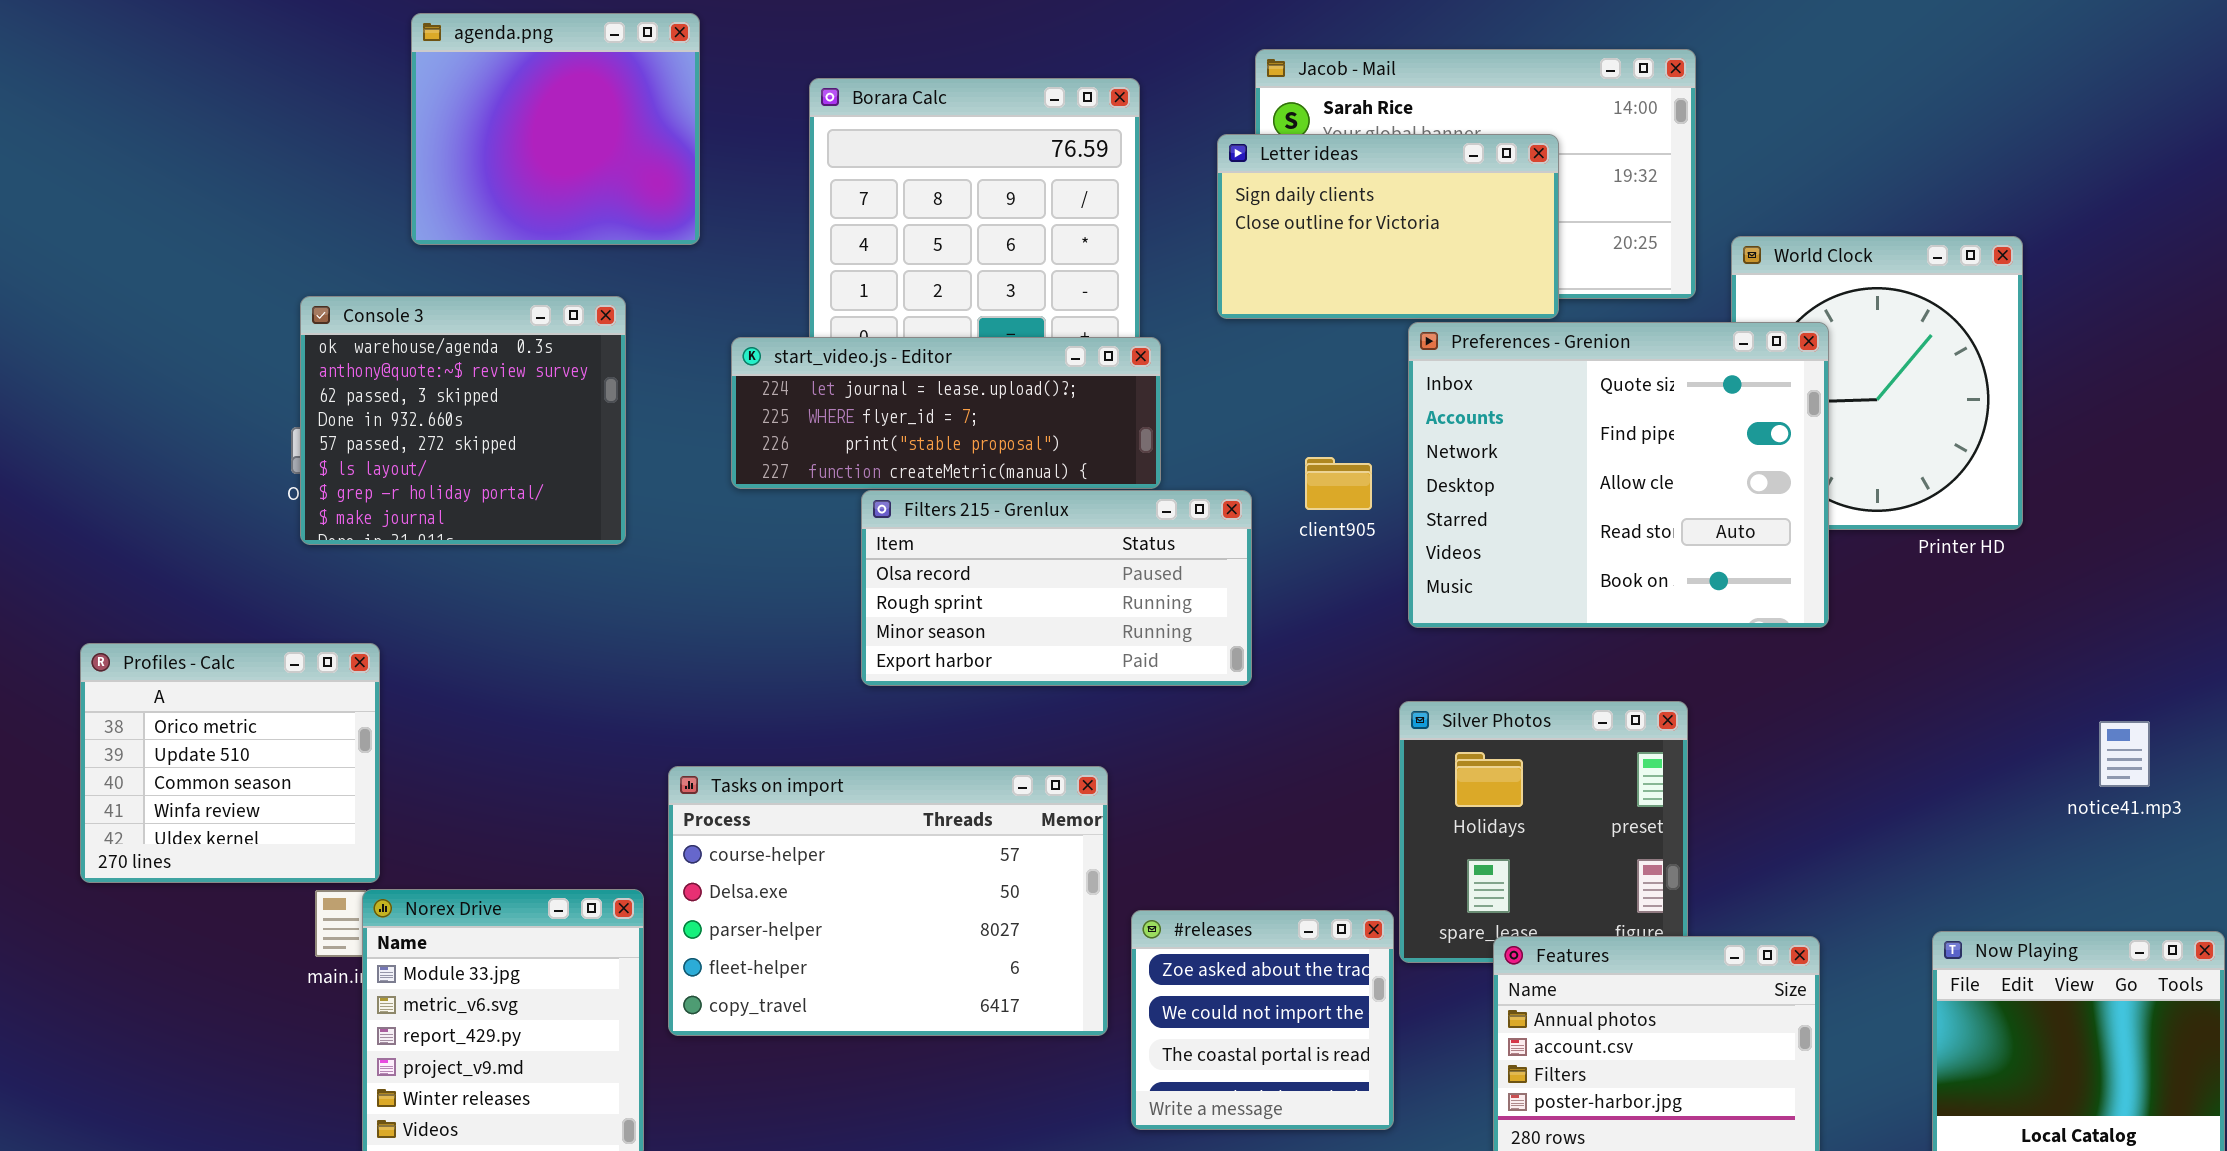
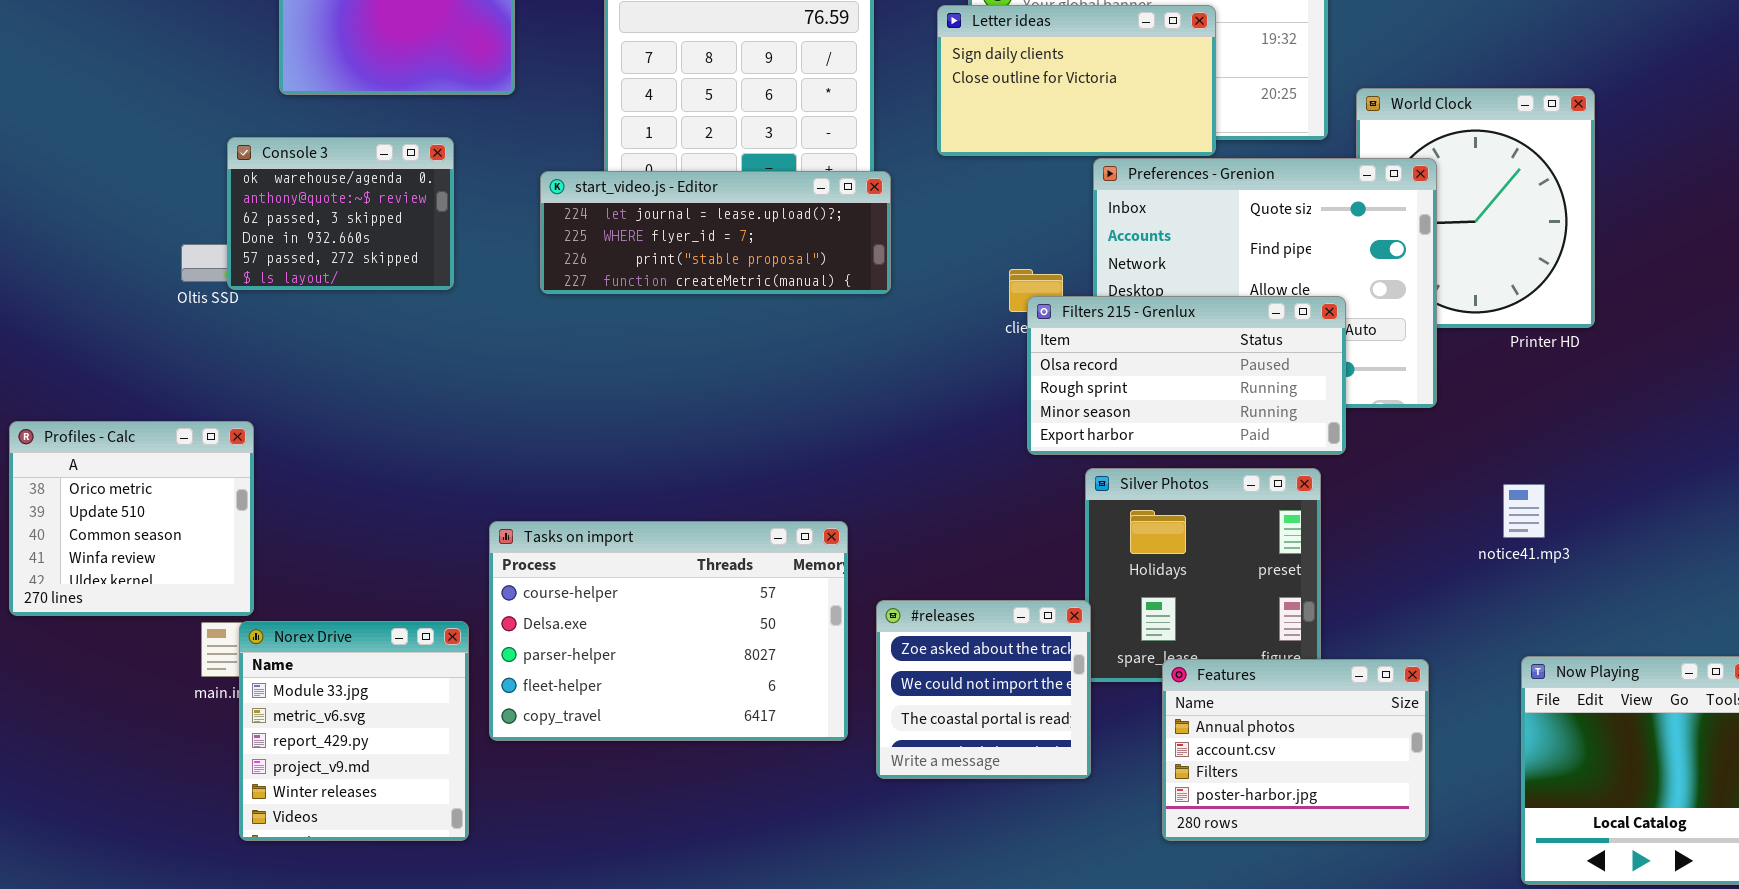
Console 3: [300,296,626,545] -> [227,137,454,290], resized
Filters 215 - Grenlux: [861,490,1252,686] -> [1027,296,1346,455], moved
notice41.mp3: [2099,721,2150,787] -> [1503,484,1545,538], moved
#releases: [1131,910,1394,1130] -> [876,600,1091,779], moved

